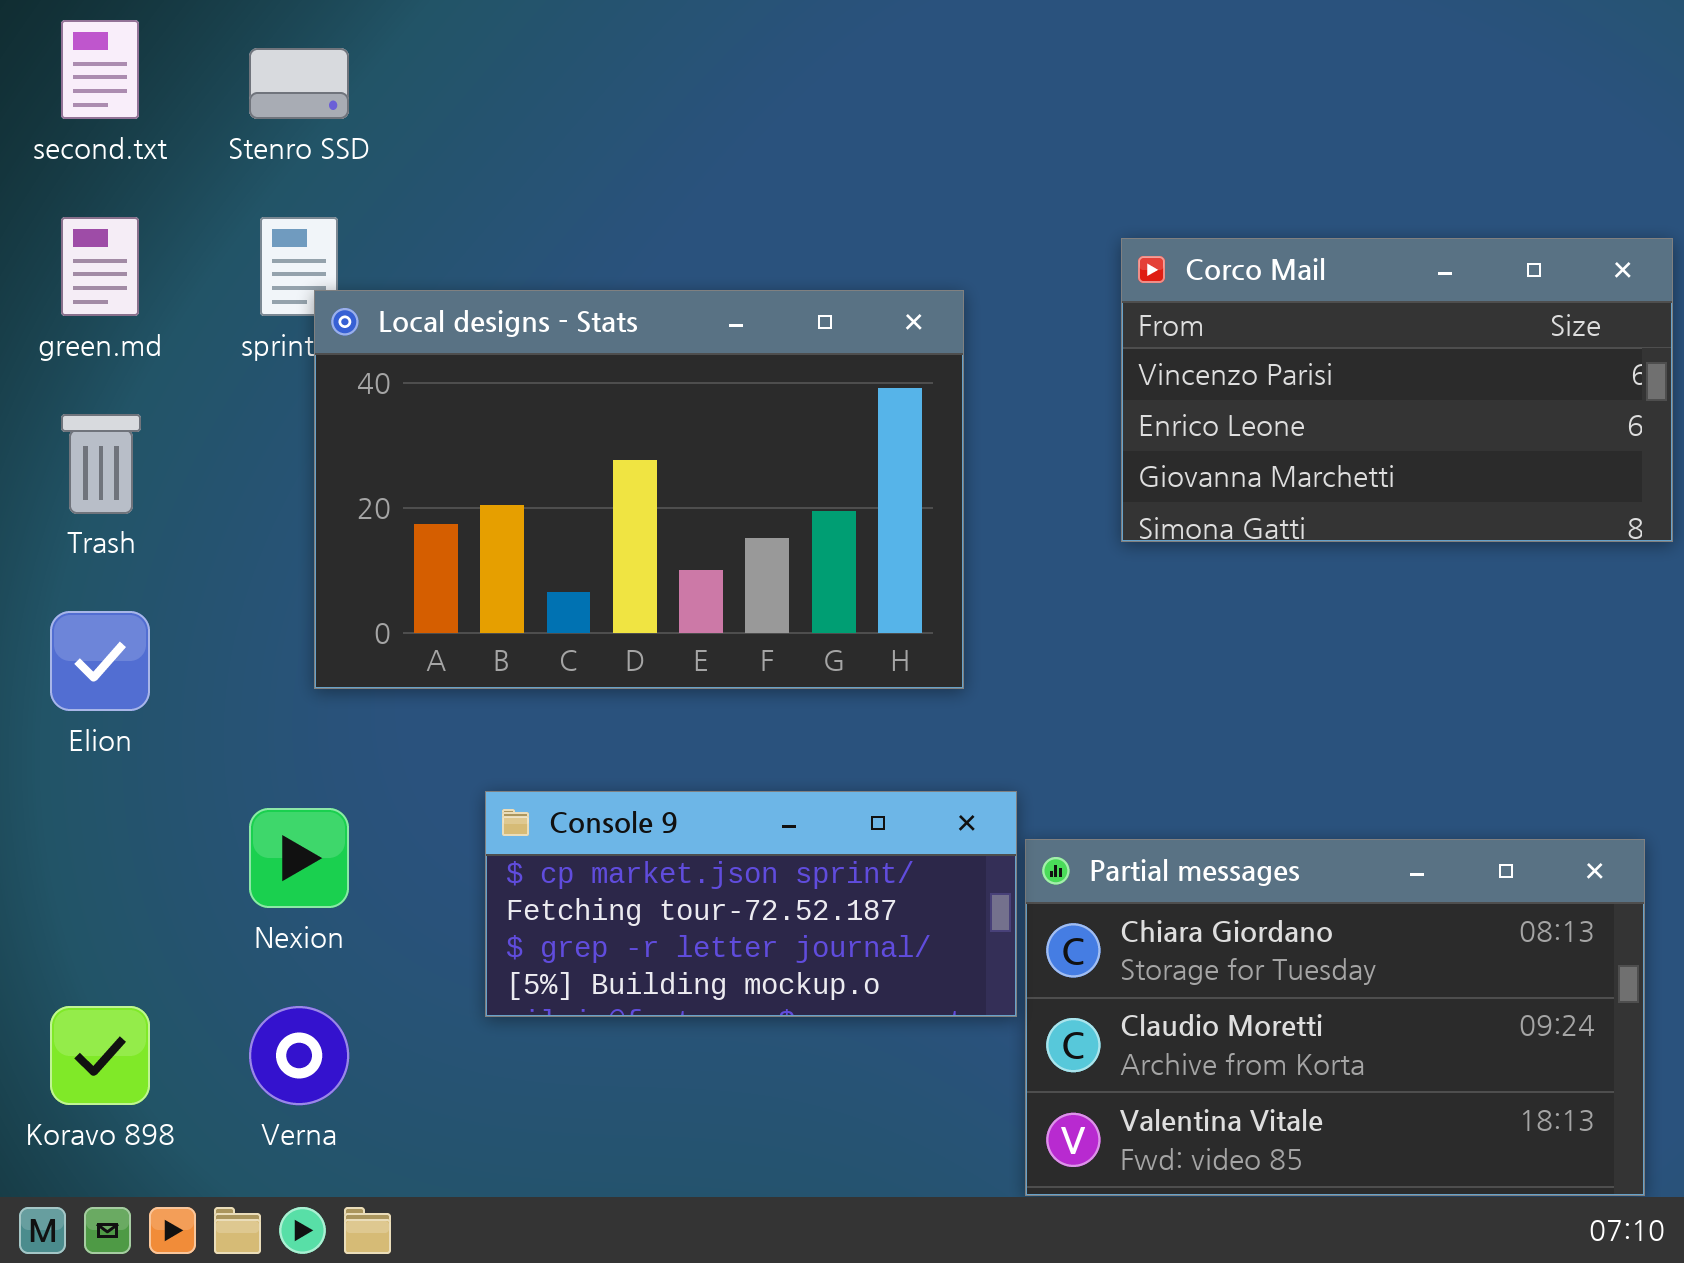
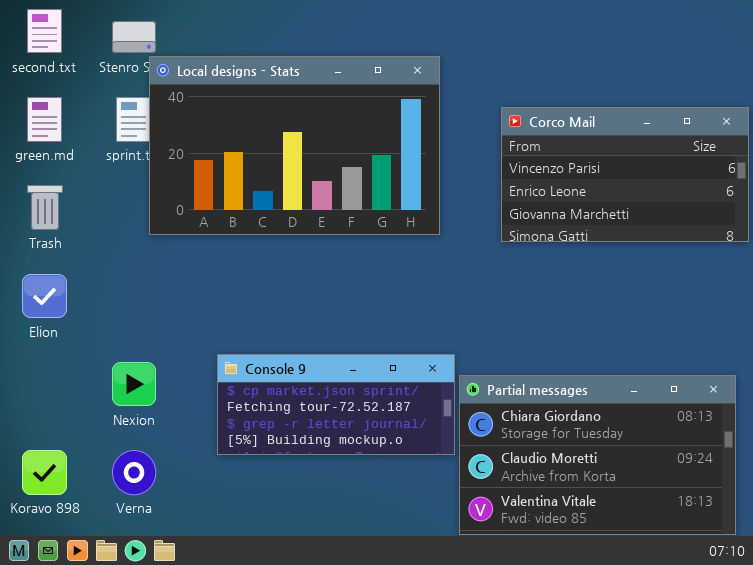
Local designs - Stats: [314,290,964,689] -> [149,56,440,235], moved

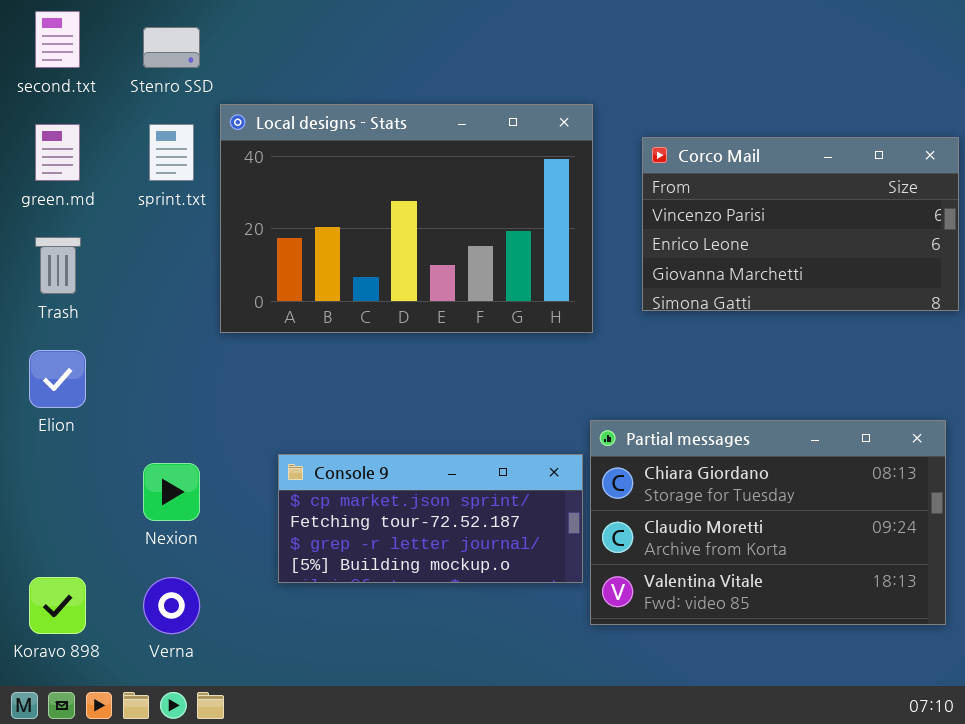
Local designs - Stats: [149,56,440,235] -> [220,104,593,333], moved
Partial messages: [459,375,736,535] -> [590,420,946,625], moved

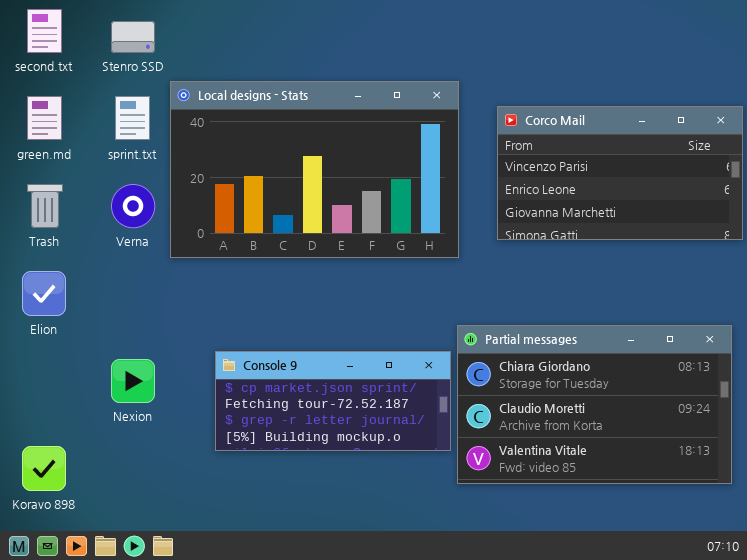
Verna: [143,577,200,634] -> [111,184,155,228], moved

